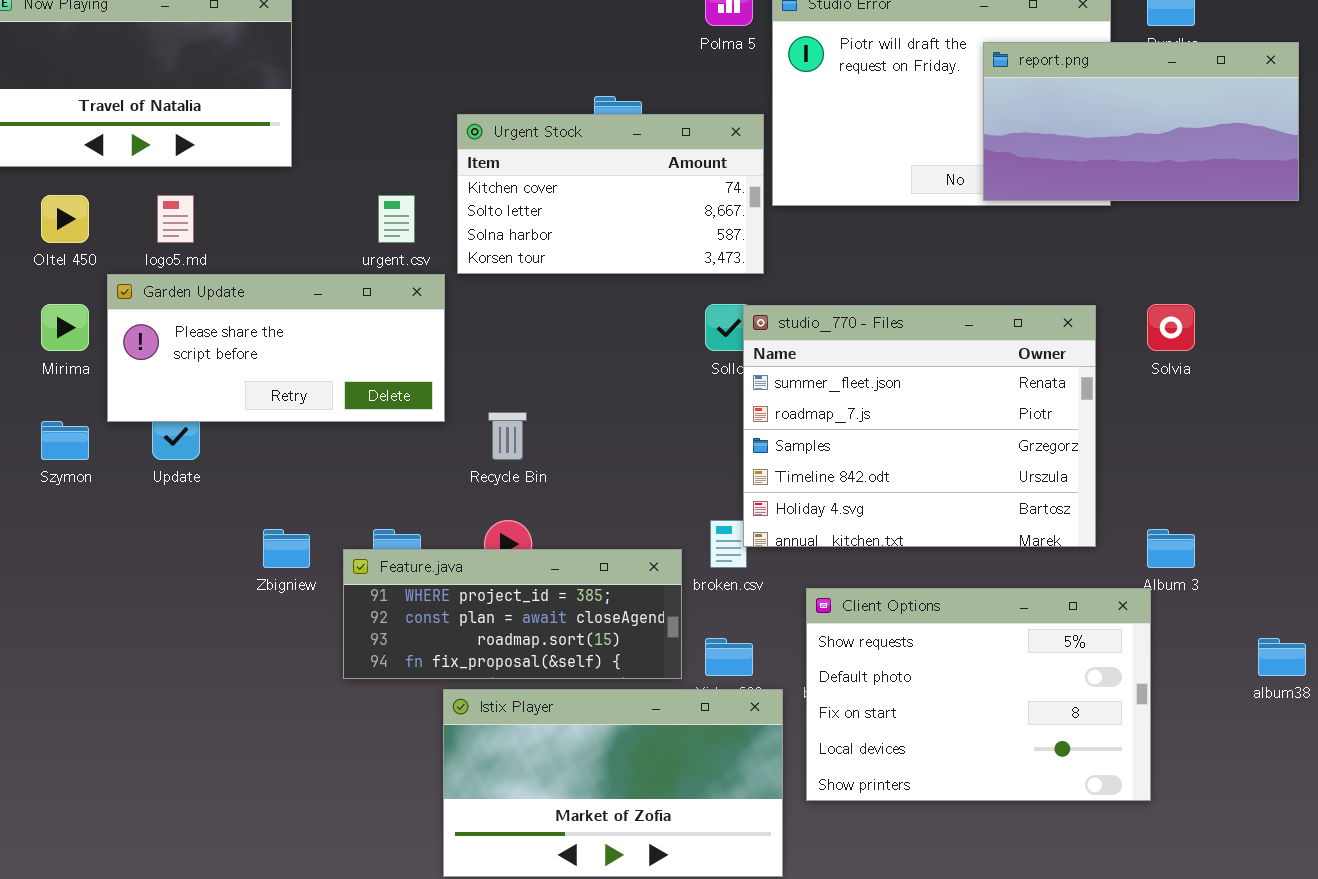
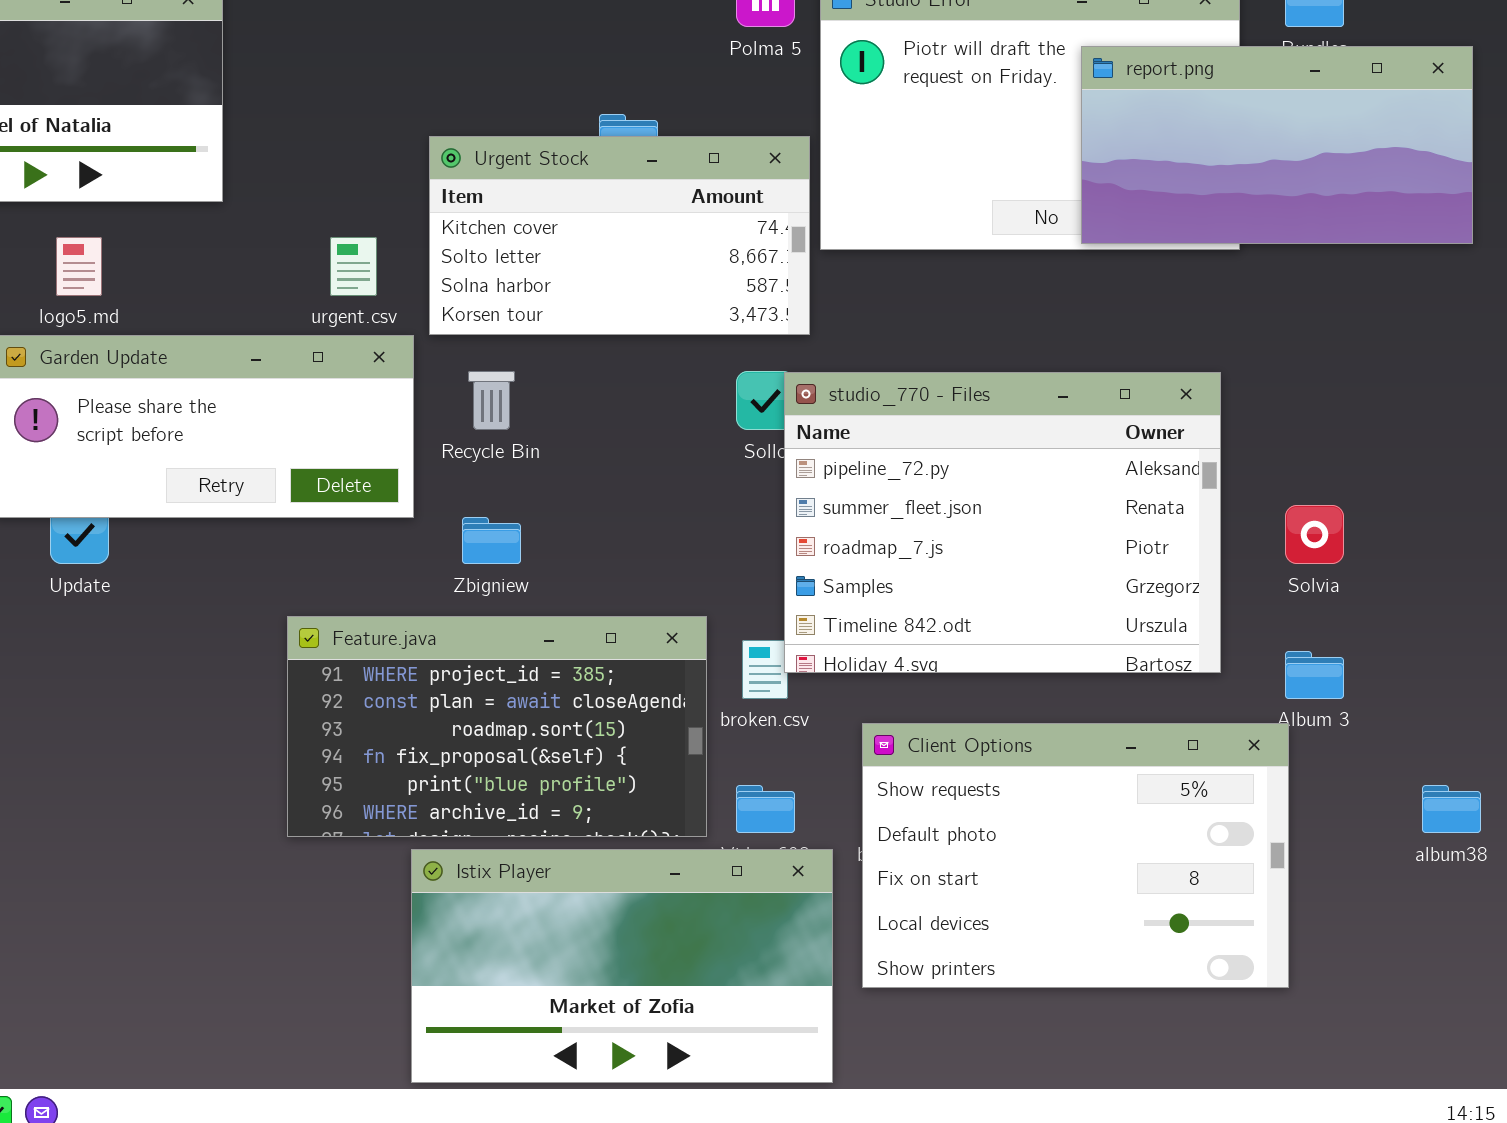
Solvia: [1147,304,1195,351] -> [1285,505,1344,564], moved
studio_770 - Files: [743,305,1096,547] -> [784,372,1221,673], scrolled up 1 row
Recycle Bin: [488,412,527,460] -> [468,371,515,430], moved
Zbigniew: [263,529,310,568] -> [462,517,521,564], moved
Feature.java: [343,549,682,679] -> [287,616,707,837], resized

